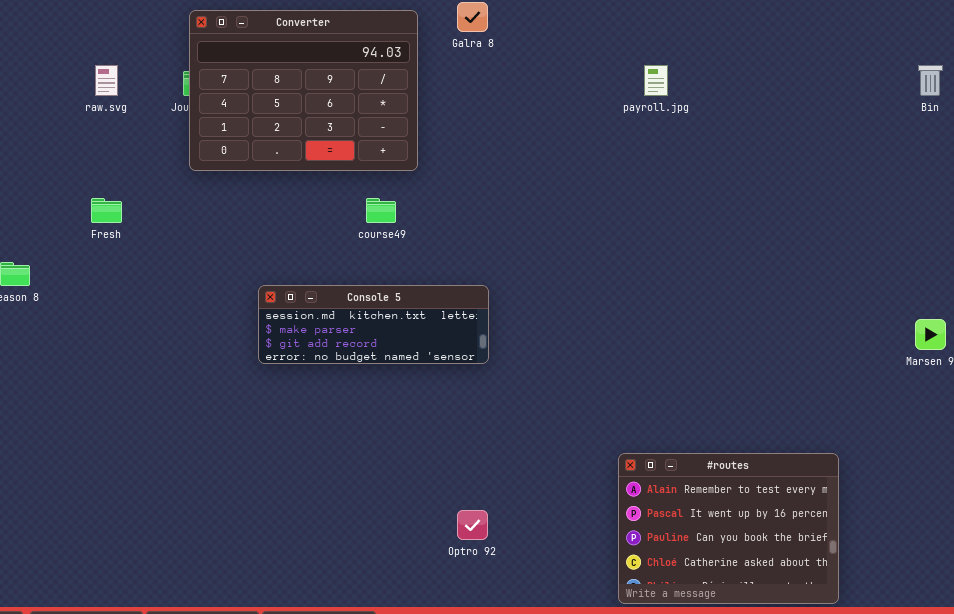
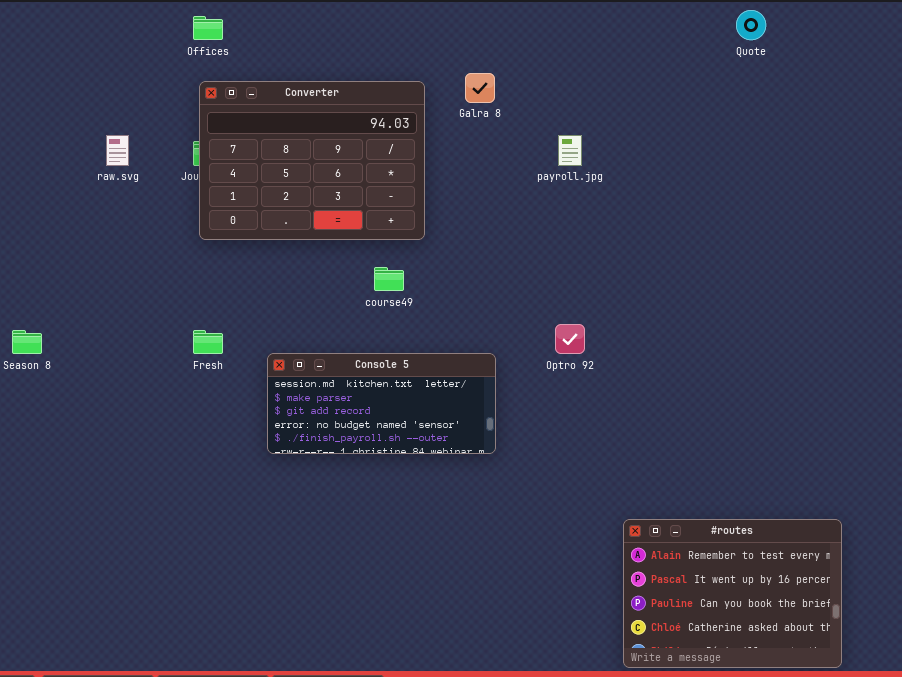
payroll.jpg: [644,65,668,96] -> [558,135,582,166], moved
Fresh: [91,198,122,223] -> [193,330,223,354], moved
Console 5: [258,285,489,364] -> [267,353,496,454], resized
Optro 92: [457,510,488,540] -> [555,324,585,354], moved

